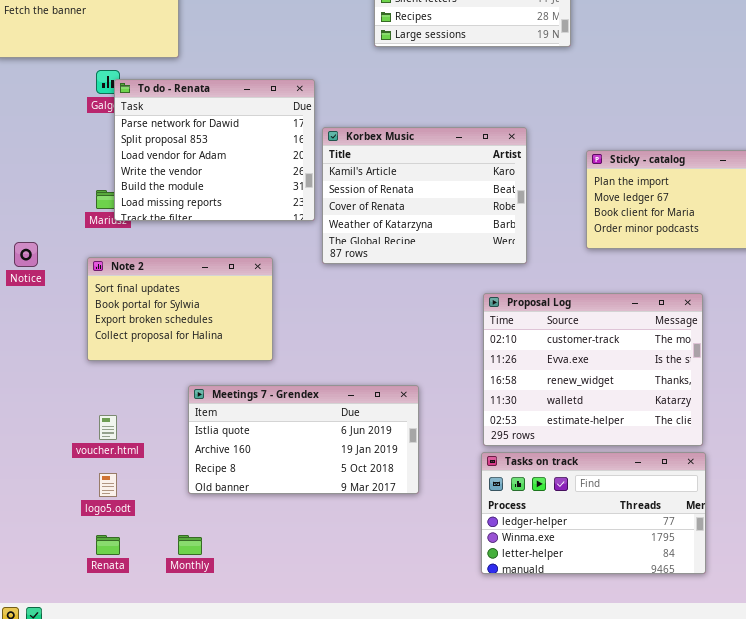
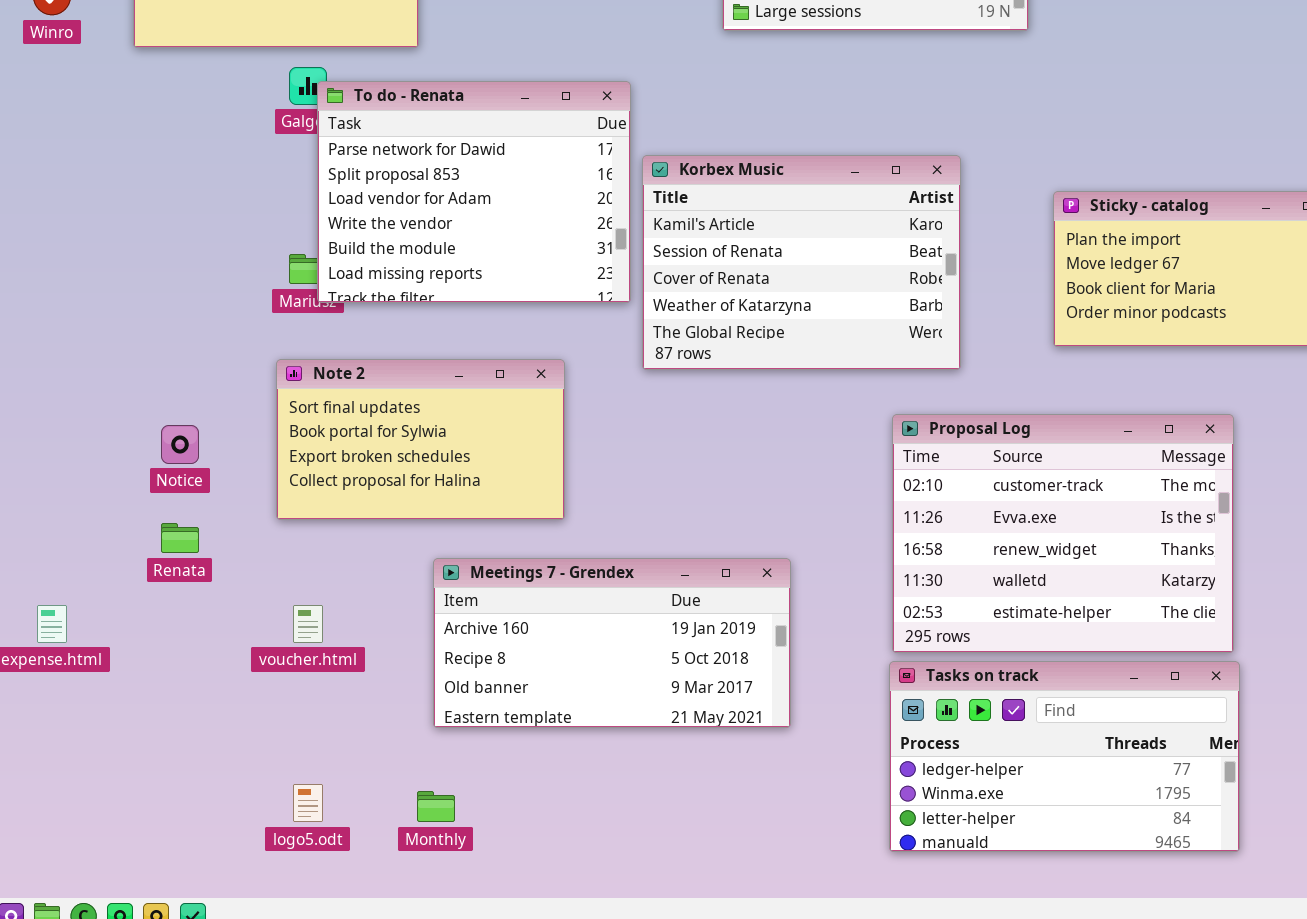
Notice: [14,242,38,267] -> [161,425,199,464], moved
Meetings 7 - Grendex: [188,385,419,494] -> [433,558,791,728], scrolled down 1 row
logo5.odt: [99,473,117,497] -> [293,784,323,822], moved
Renata: [96,535,120,555] -> [161,523,199,553], moved

